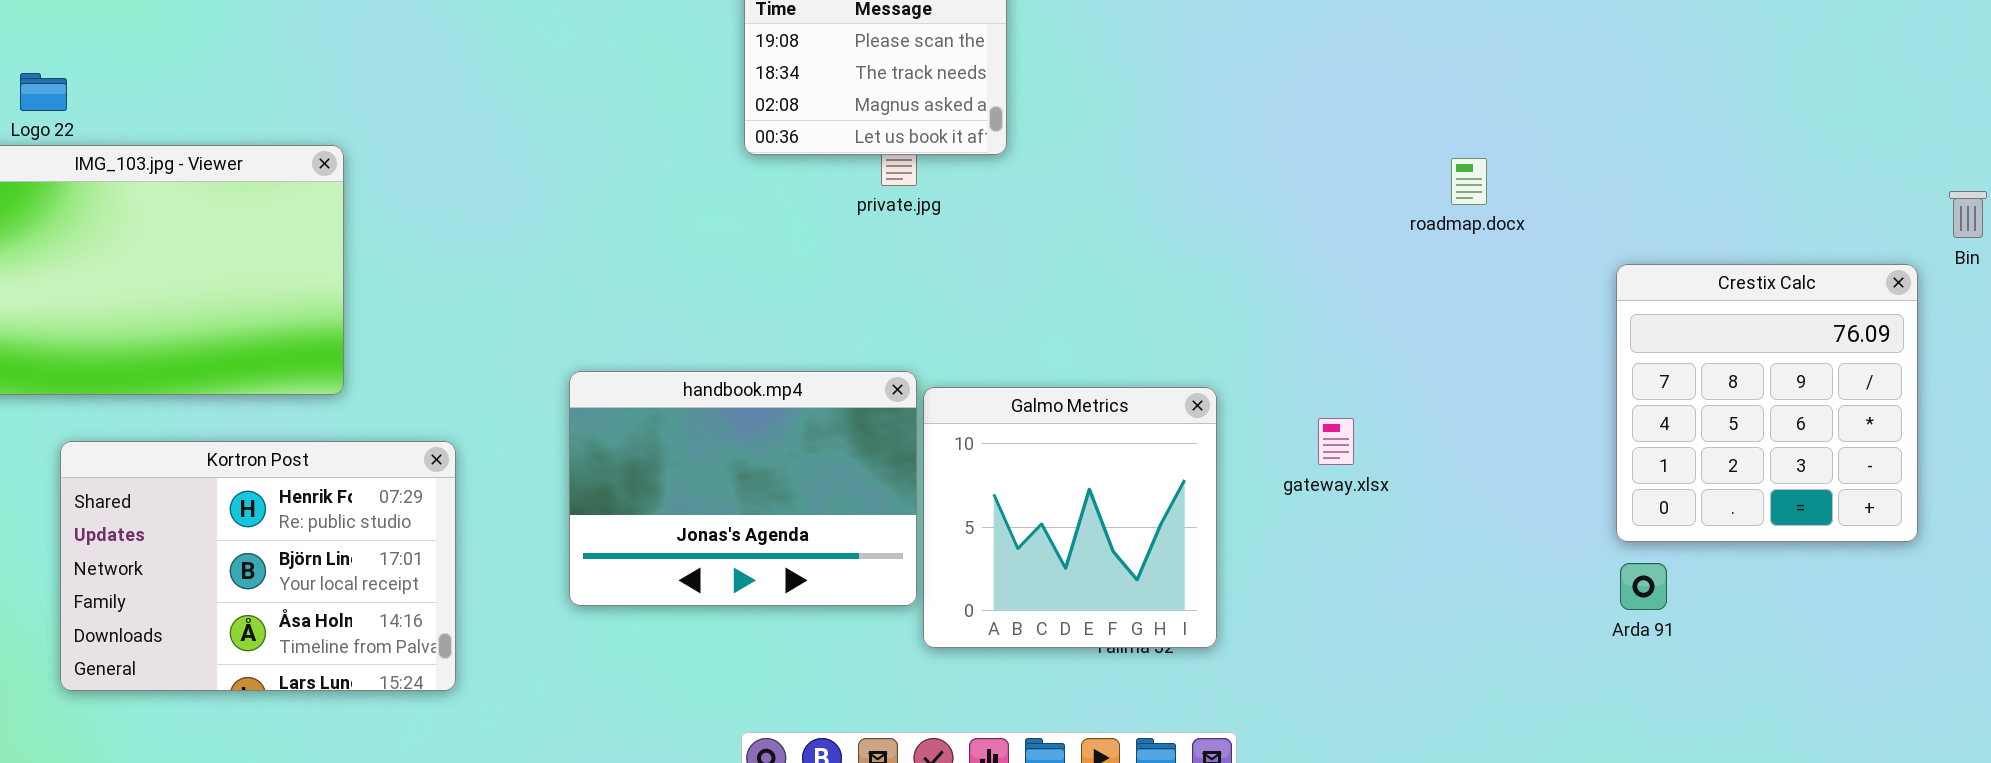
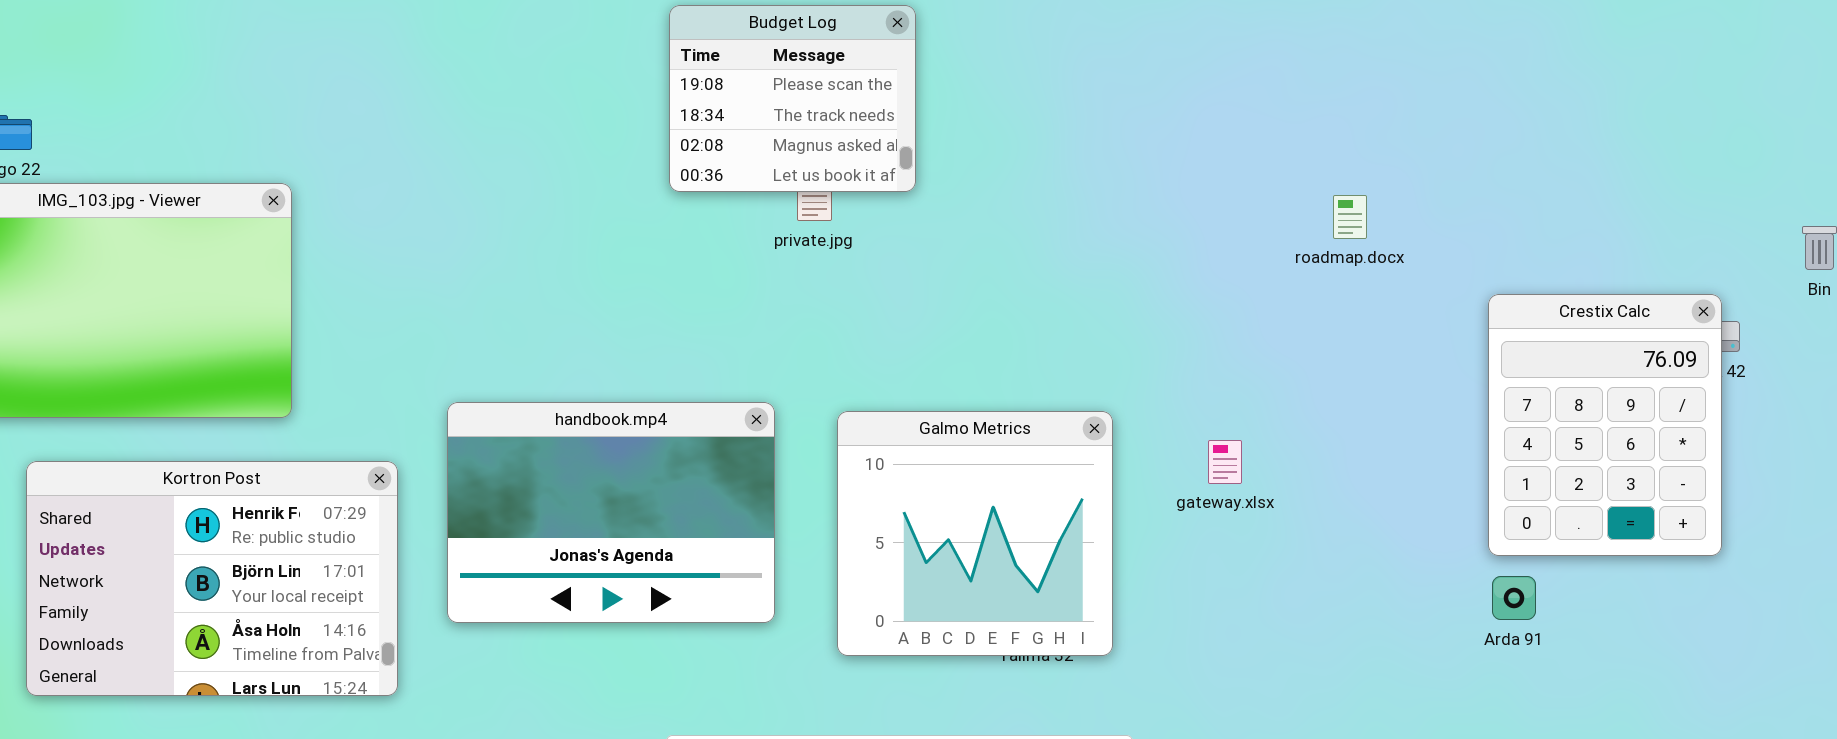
Crestix Calc: [1616,264,1918,542] -> [1488,294,1722,556], resized
handbook.mp4: [569,371,917,606] -> [447,402,775,623], moved

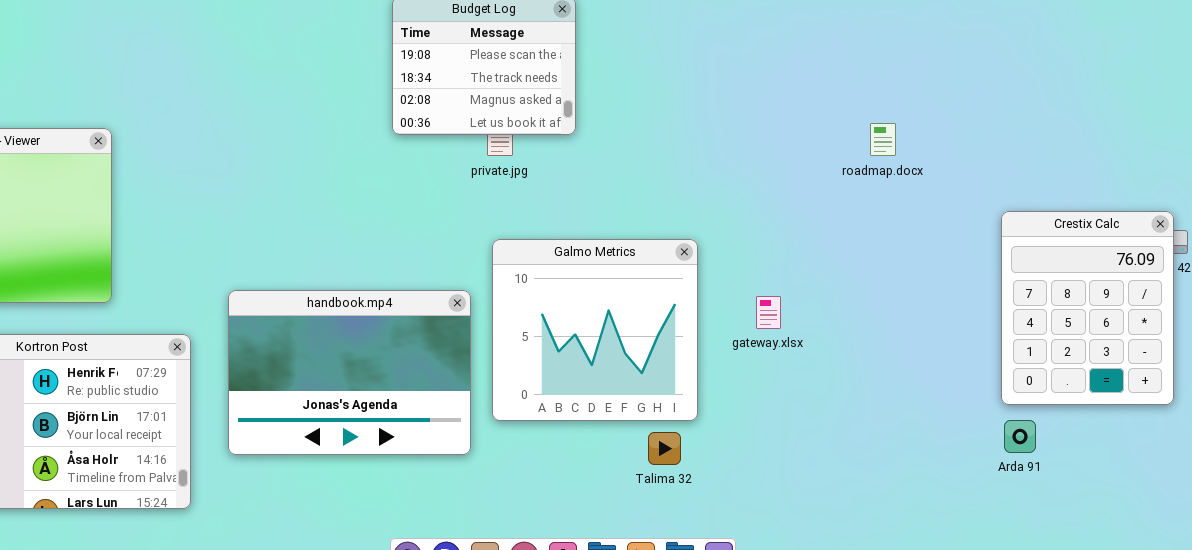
roadmap.docx: [1333,195,1367,239] -> [870,123,896,156], moved
Galmo Metrics: [837,411,1113,656] -> [492,239,698,421], moved
gateway.xlsx: [1208,440,1242,484] -> [756,296,781,329], moved

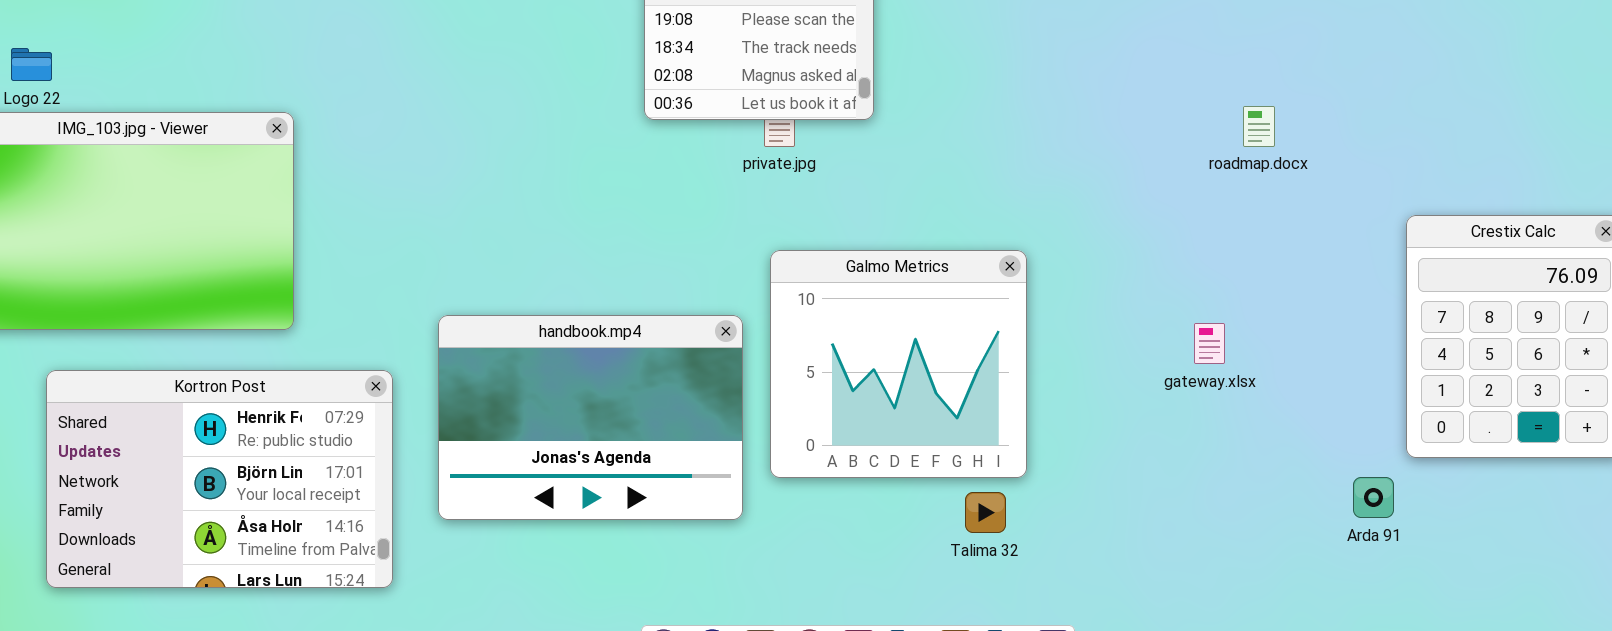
gateway.xlsx: [756,296,781,329] -> [1194,323,1225,364], moved
Arda 91: [1004,420,1036,453] -> [1353,477,1394,518], moved

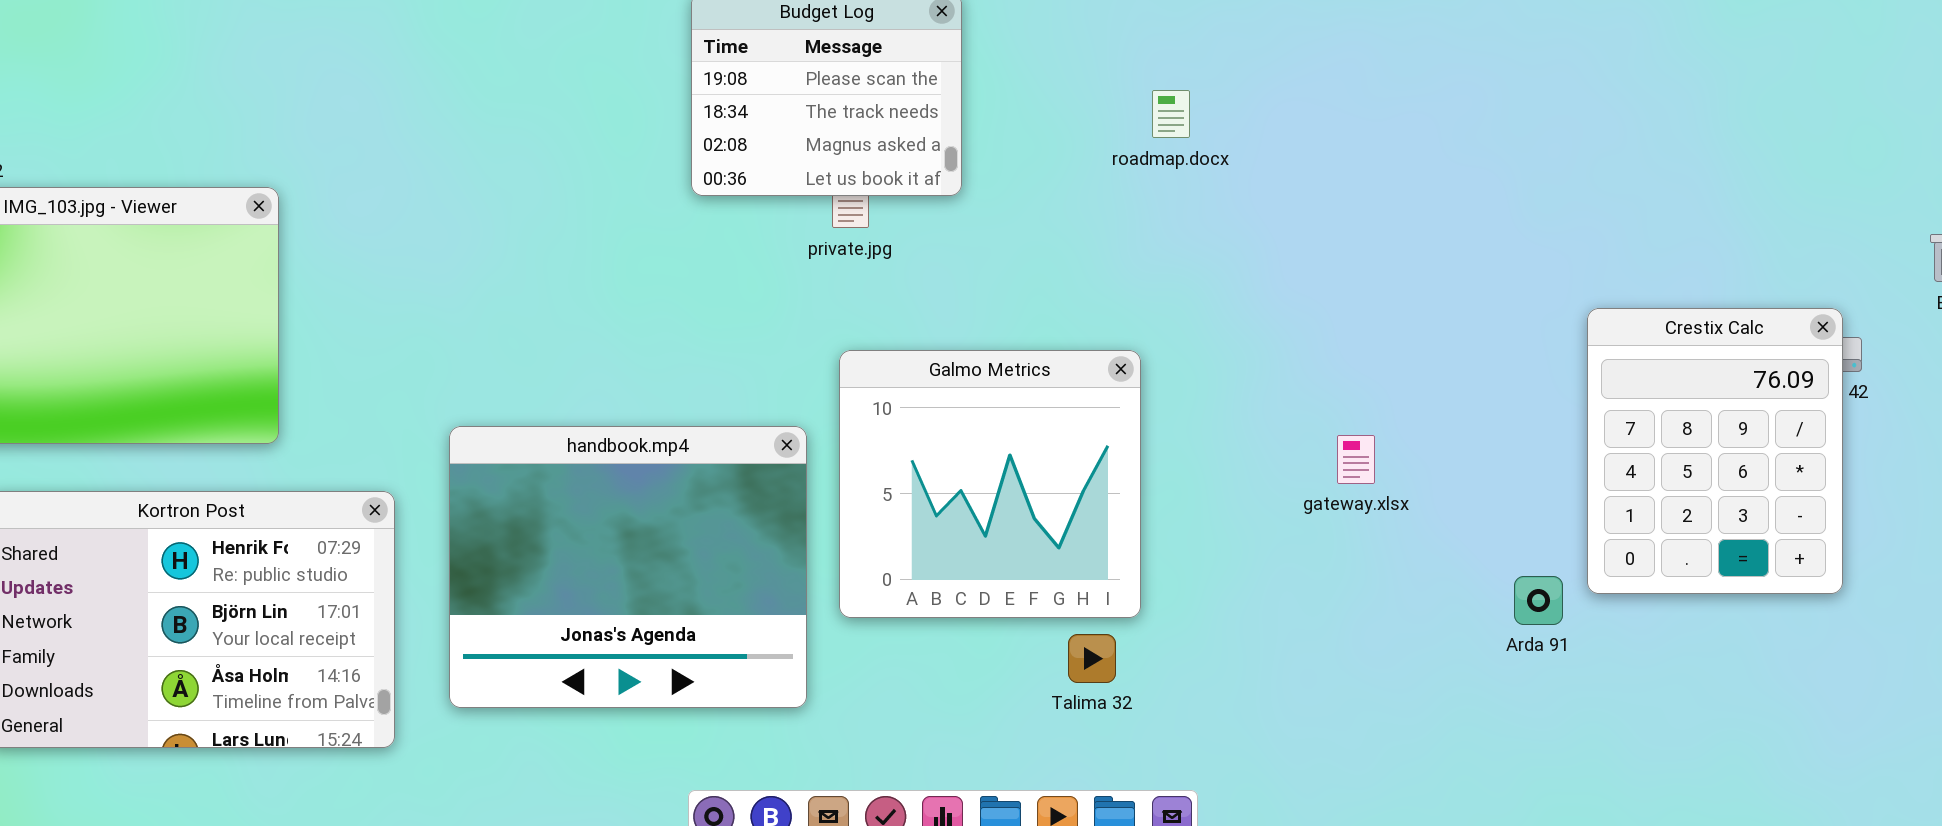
roadmap.docx: [1243,106,1275,147] -> [1152,90,1190,138], moved
handbook.mp4: [438,315,743,520] -> [449,426,807,708], resized
Arda 91: [1353,477,1394,518] -> [1514,576,1563,625], moved

